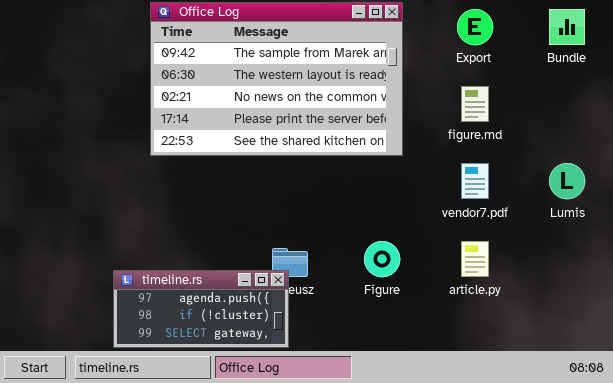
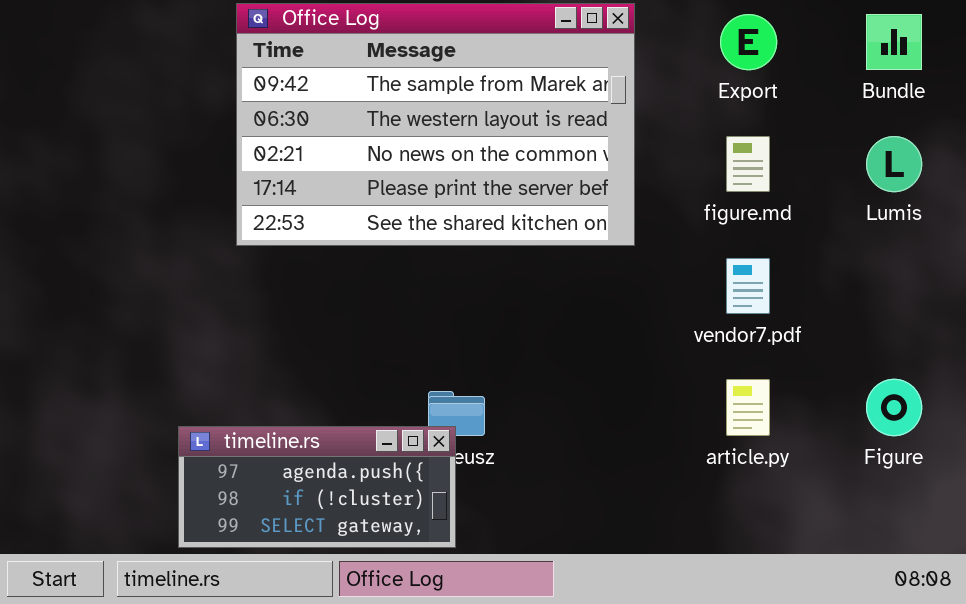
Lumis: [549,163,585,199] -> [866,136,922,192], moved
Figure: [364,241,400,277] -> [866,379,922,436], moved

